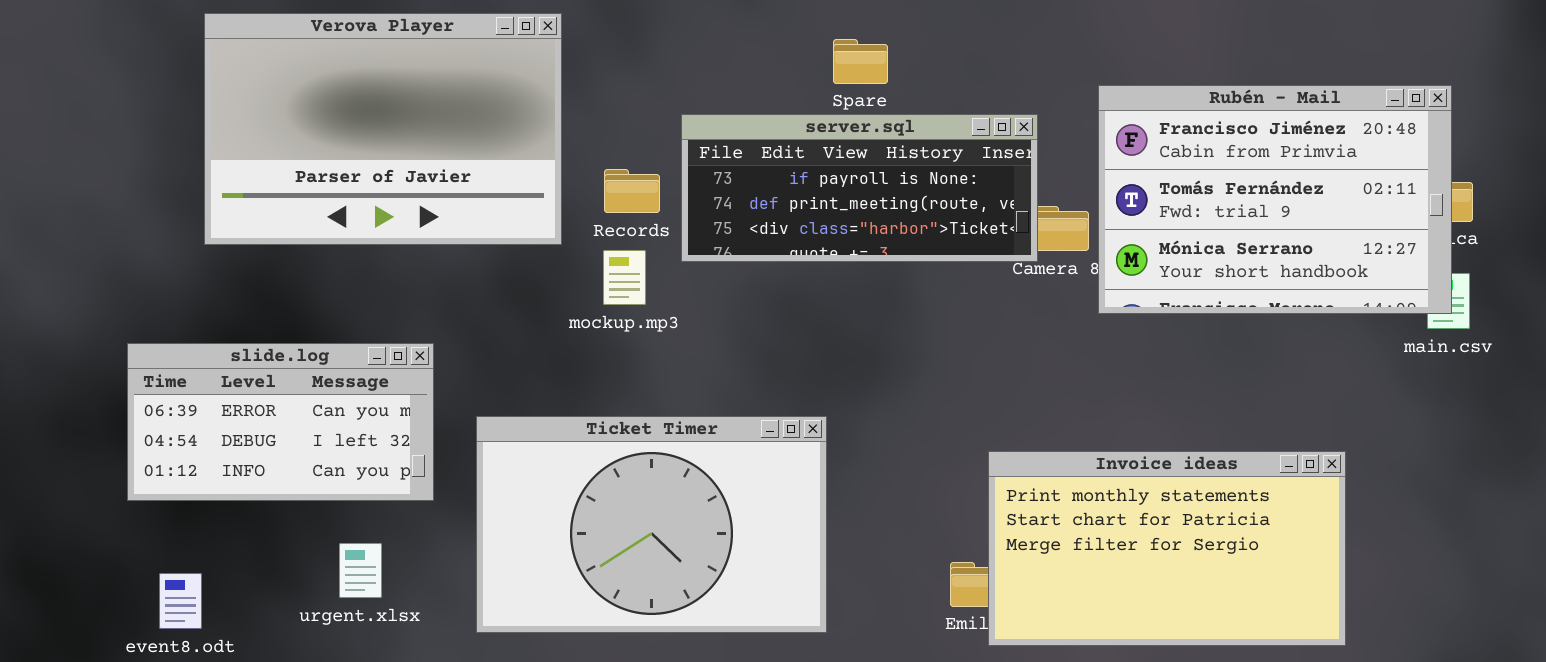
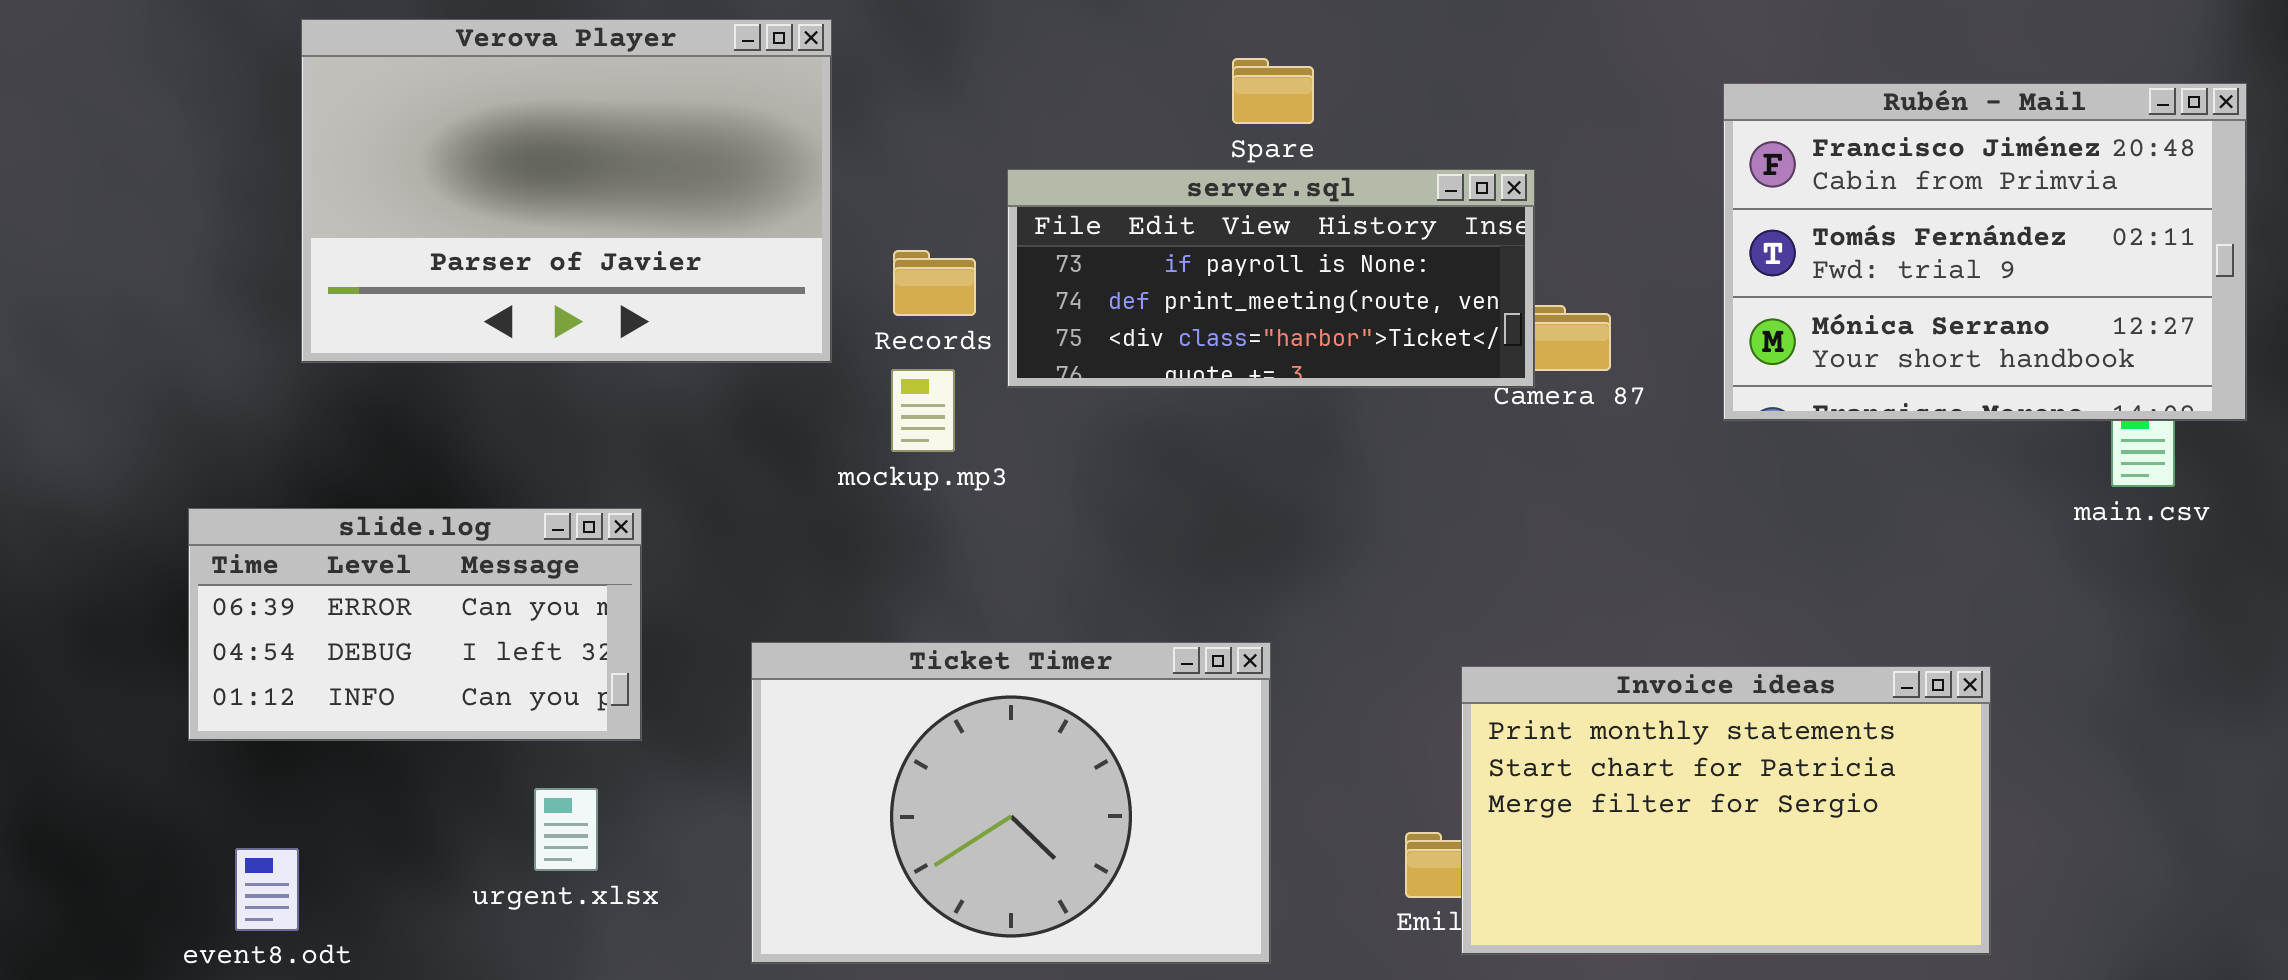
Rubén - Mail: [1098,85,1452,314] -> [1723,83,2247,421], moved
Ticket Timer: [476,416,827,633] -> [751,642,1271,964], moved
urgent.xlsx: [339,543,382,598] -> [534,788,598,871], moved

